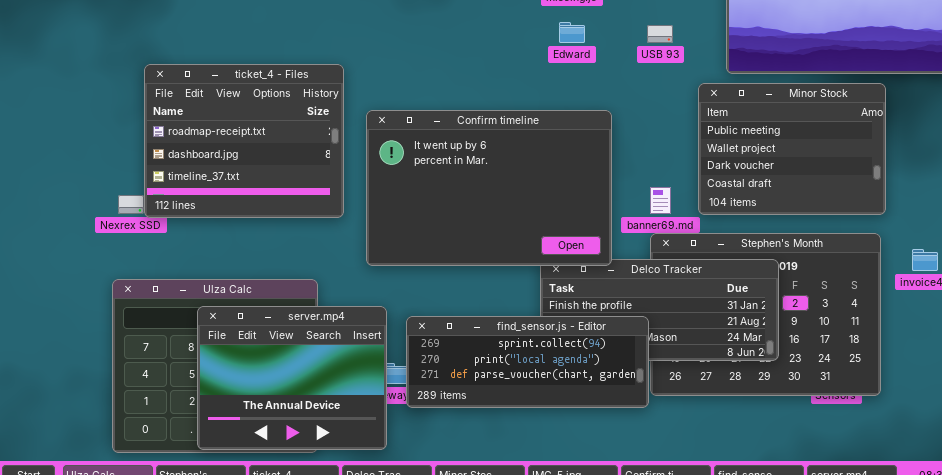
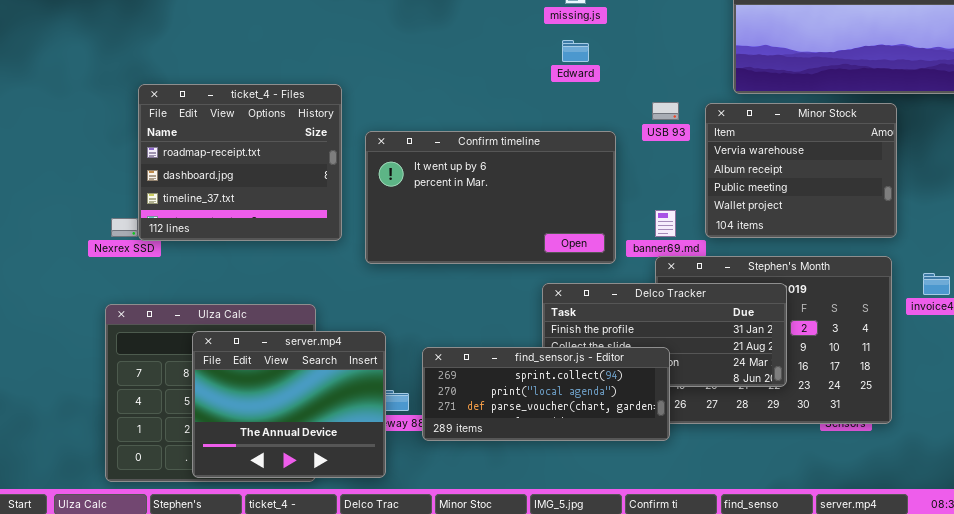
USB 93: [647,25,673,43] -> [652,102,679,120], moved
Minor Stock: [698,83,886,215] -> [705,103,897,238], scrolled up 2 rows
Confirm timeline: [366,110,612,266] -> [365,131,616,264], resized
find_sensor.js - Editor: [406,316,649,408] -> [422,347,670,441], moved

